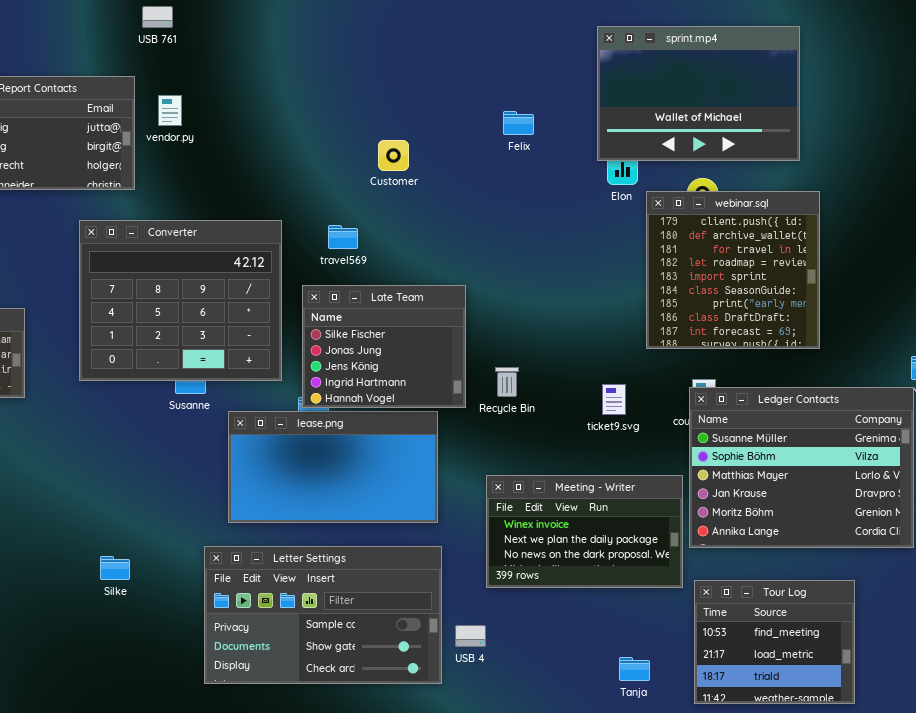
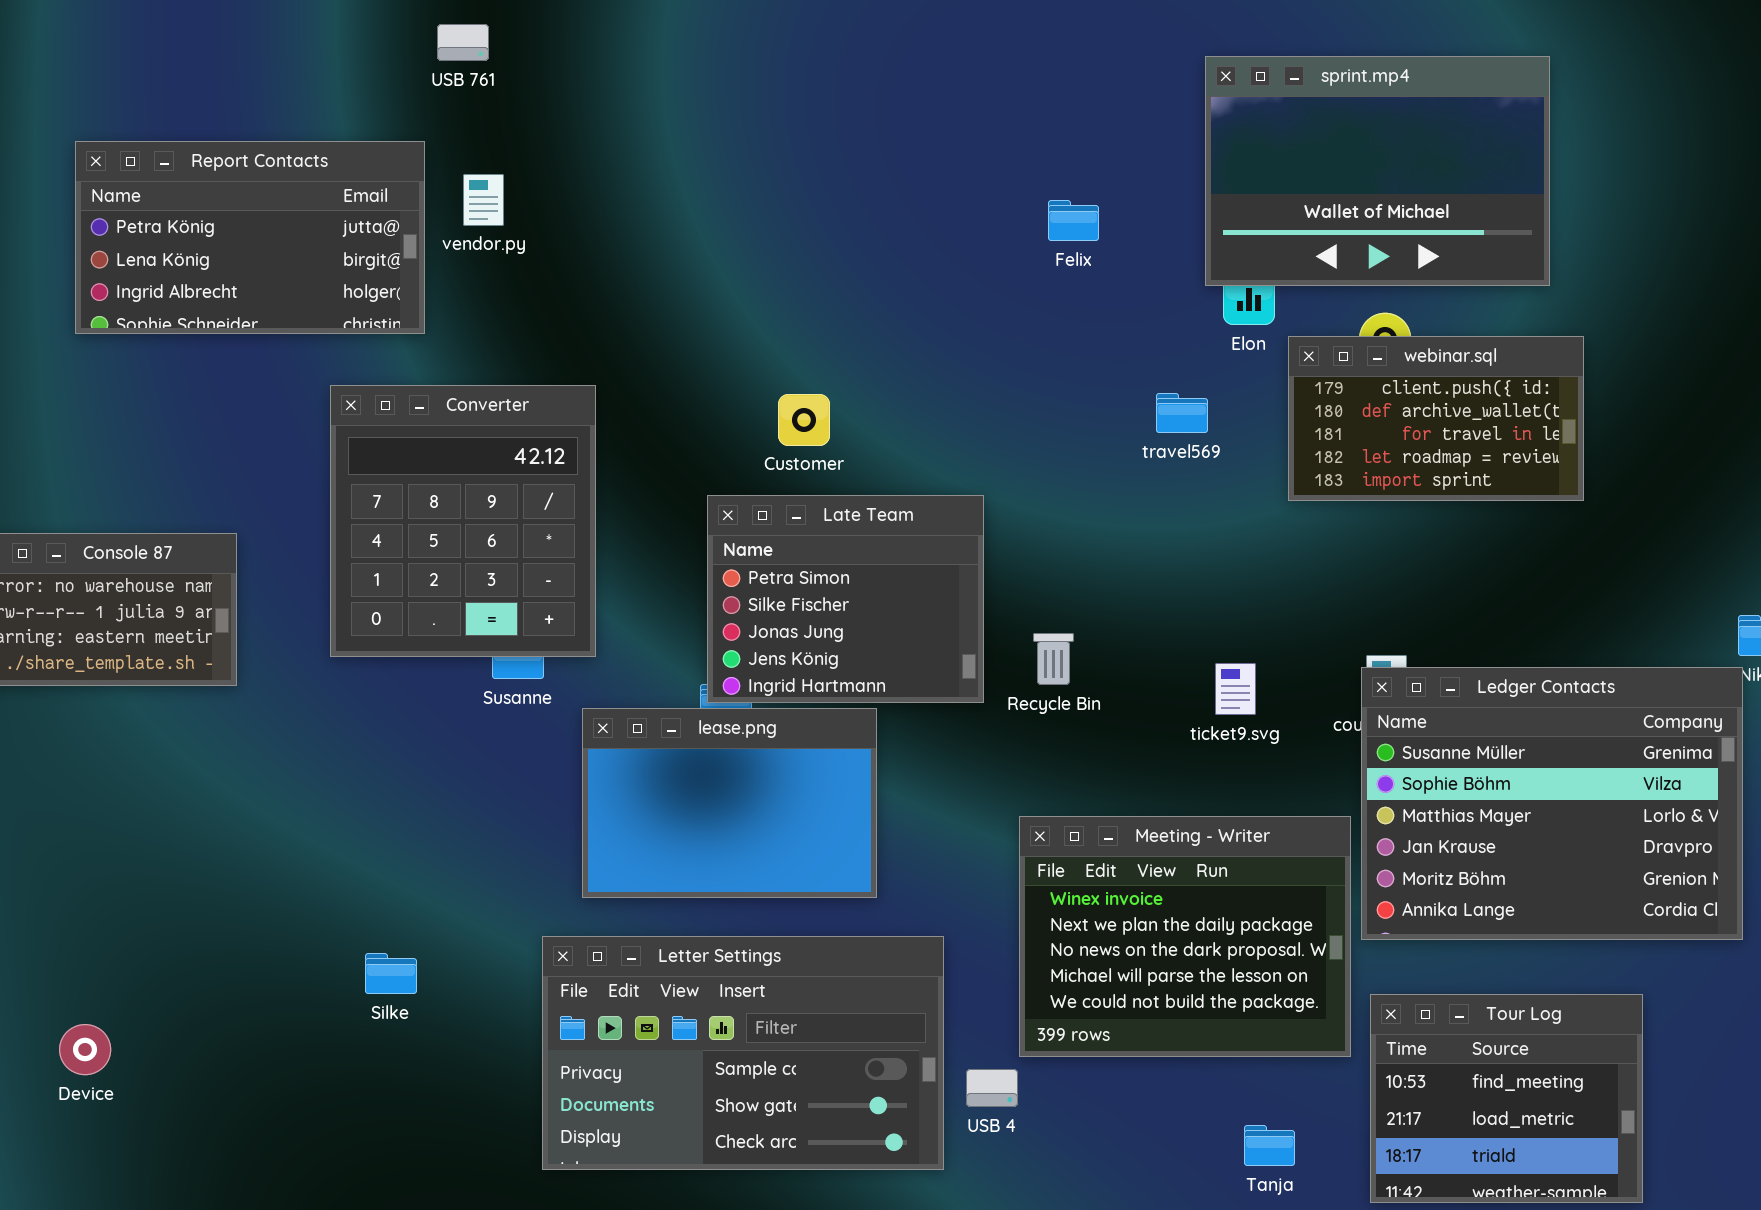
Customer: [378,140,409,171] -> [778,394,830,446], moved
webinar.sql: [646,191,820,349] -> [1288,336,1584,501], resized
Converter: [79,220,282,381] -> [330,385,596,657], resized
travel569: [328,225,358,249] -> [1156,393,1208,433], moved
Late Team: [302,285,466,408] -> [707,495,984,703], scrolled up 1 row
lease.png: [228,411,438,523] -> [582,708,877,898], resized
Meeting - Writer: [486,475,683,588] -> [1019,816,1351,1057], resized

